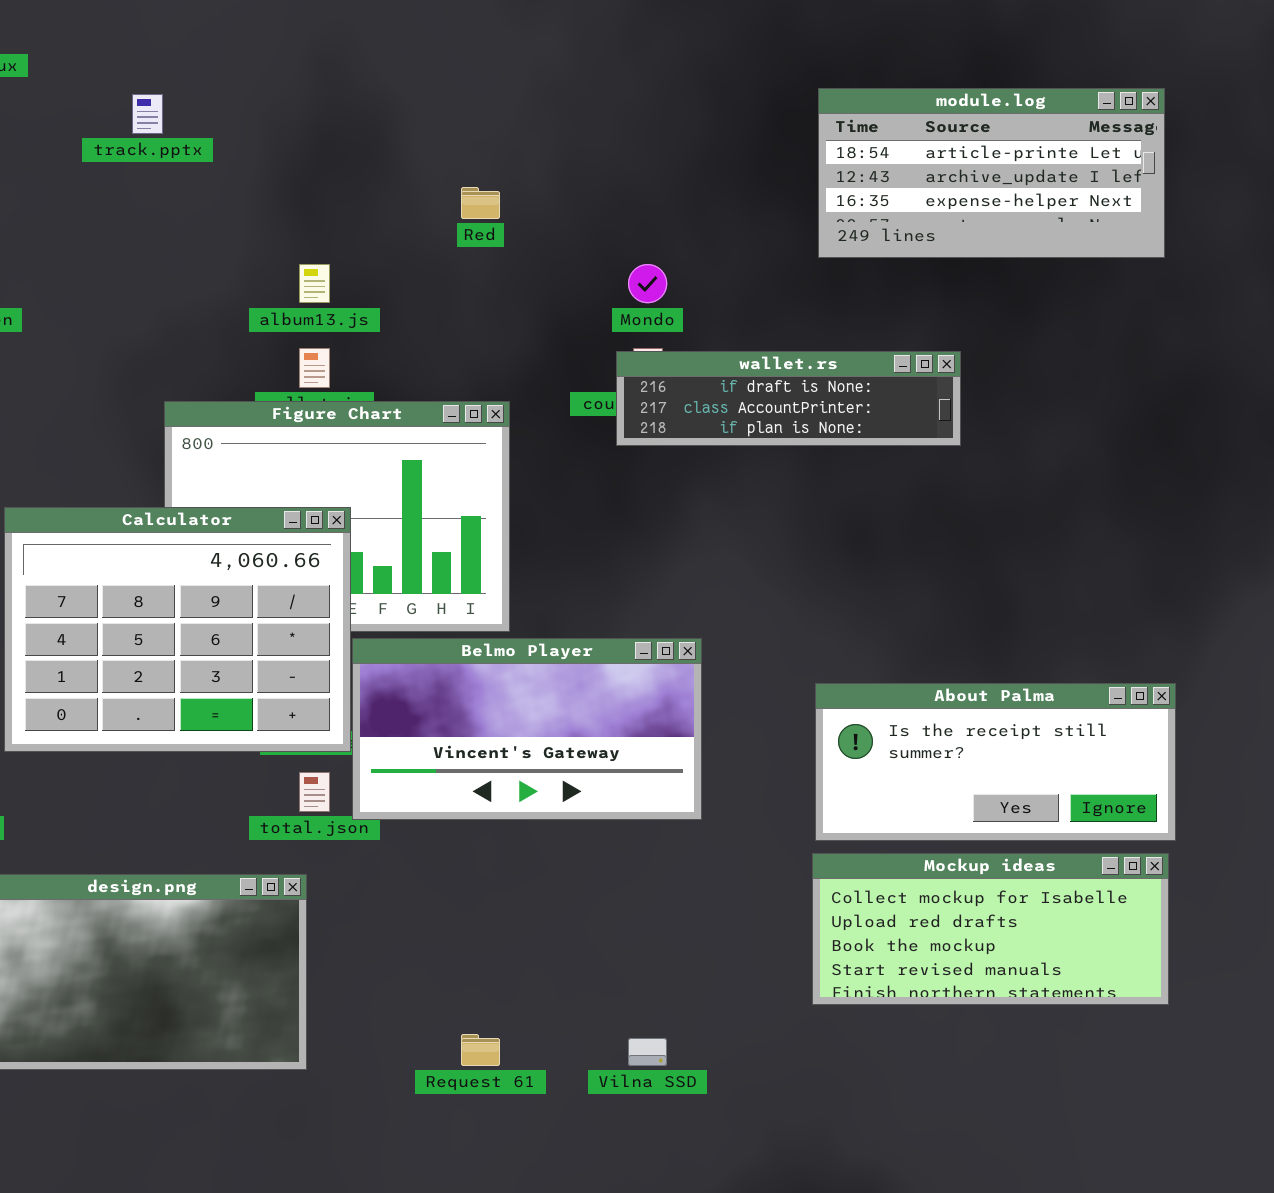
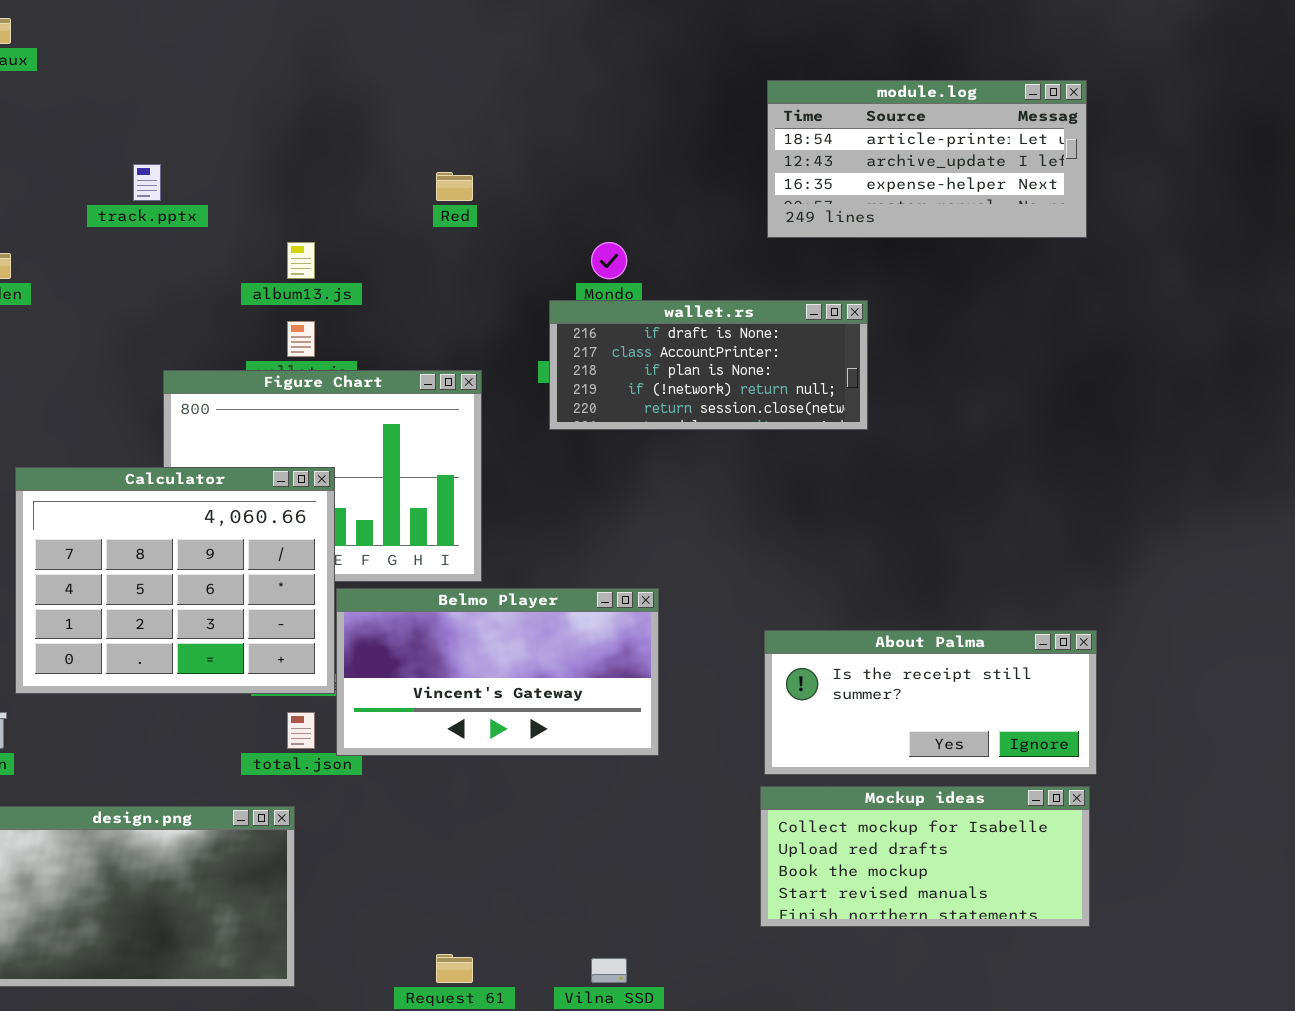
track.pptx: [132,94,163,134] -> [133,164,161,201], moved
wallet.rs: [616,351,961,446] -> [549,300,868,430], moved, resized

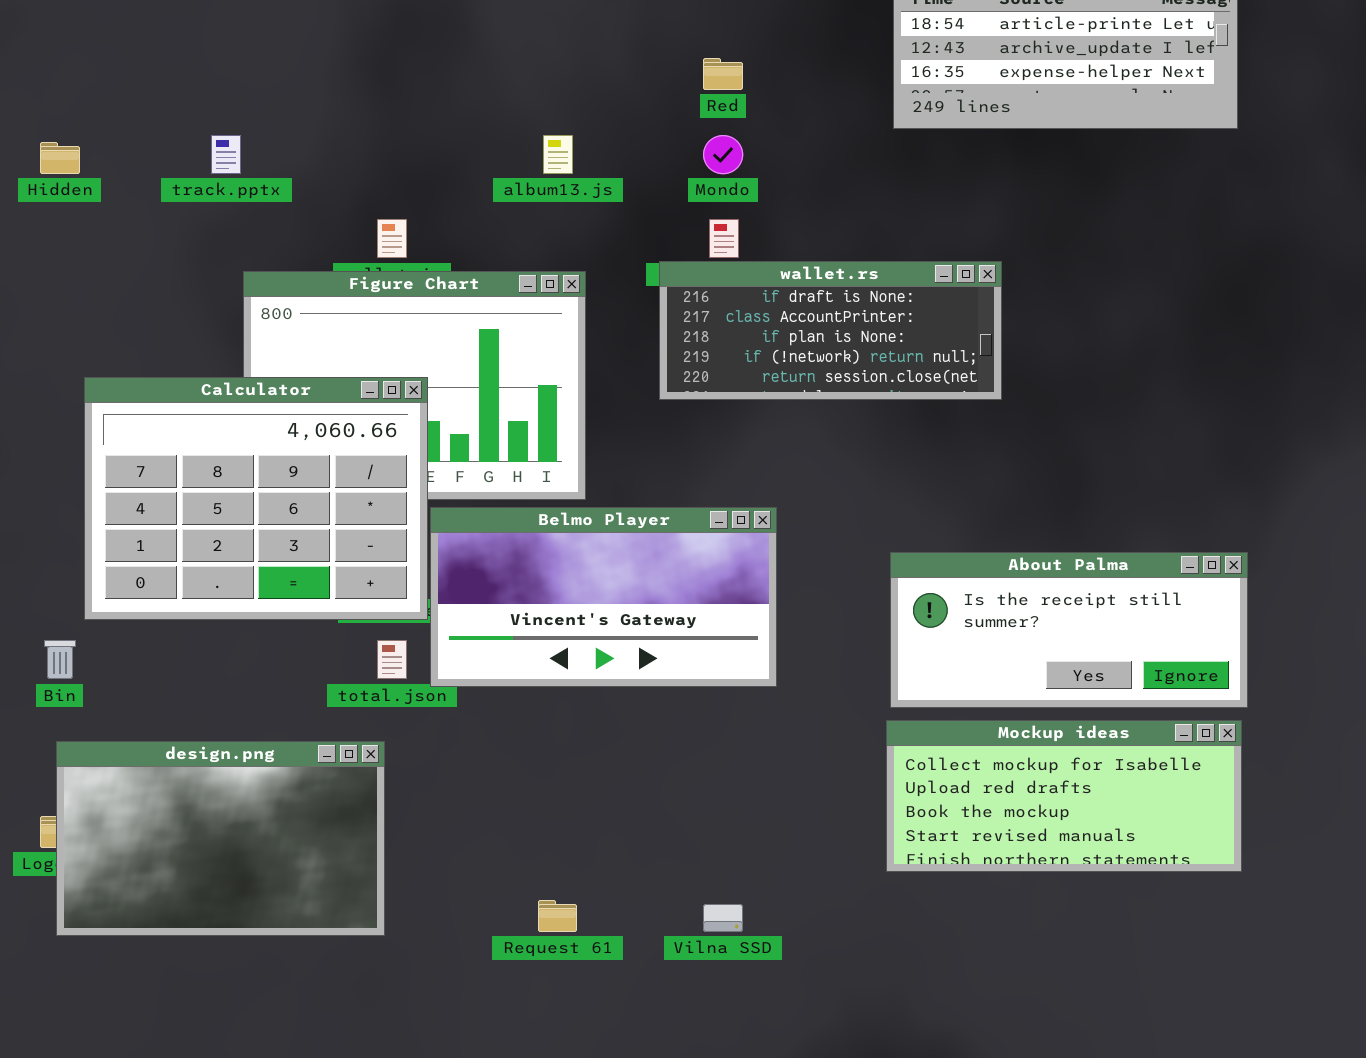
track.pptx: [133,164,161,201] -> [211,135,241,174], moved
Red: [436,172,473,201] -> [703,58,743,90], moved
album13.js: [287,242,315,279] -> [543,135,573,174], moved
wallet.rs: [549,300,868,430] -> [659,261,1002,400], moved

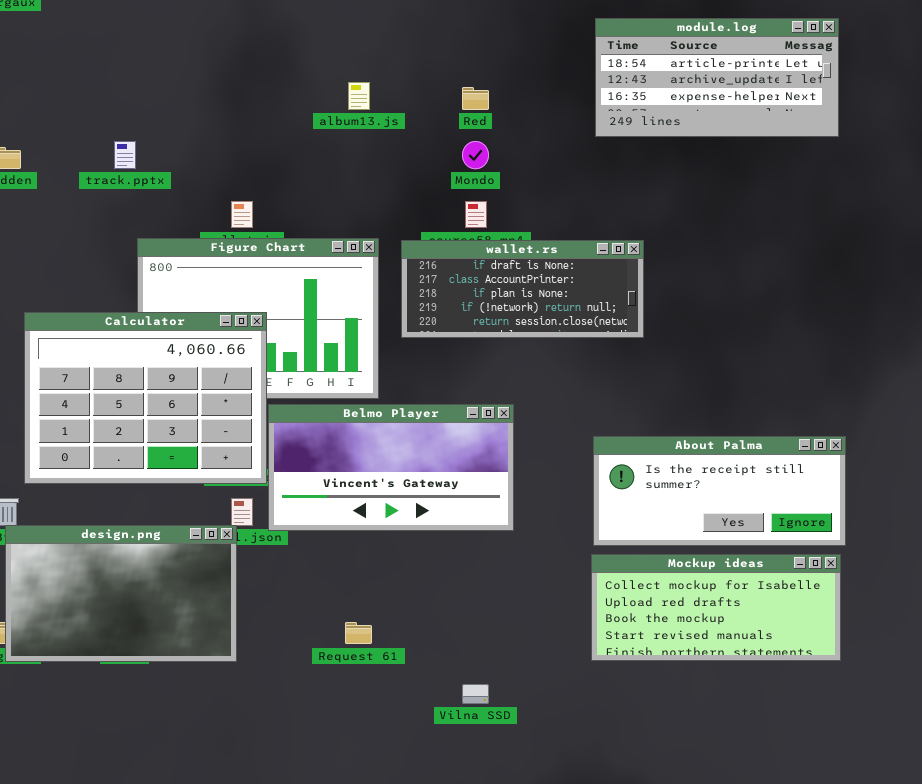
album13.js: [543,135,573,174] -> [348,82,370,110], moved
wallet.rs: [659,261,1002,400] -> [401,240,644,338], moved
design.png: [56,741,385,936] -> [5,525,237,662], moved
Request 61: [538,900,577,932] -> [345,622,372,644], moved

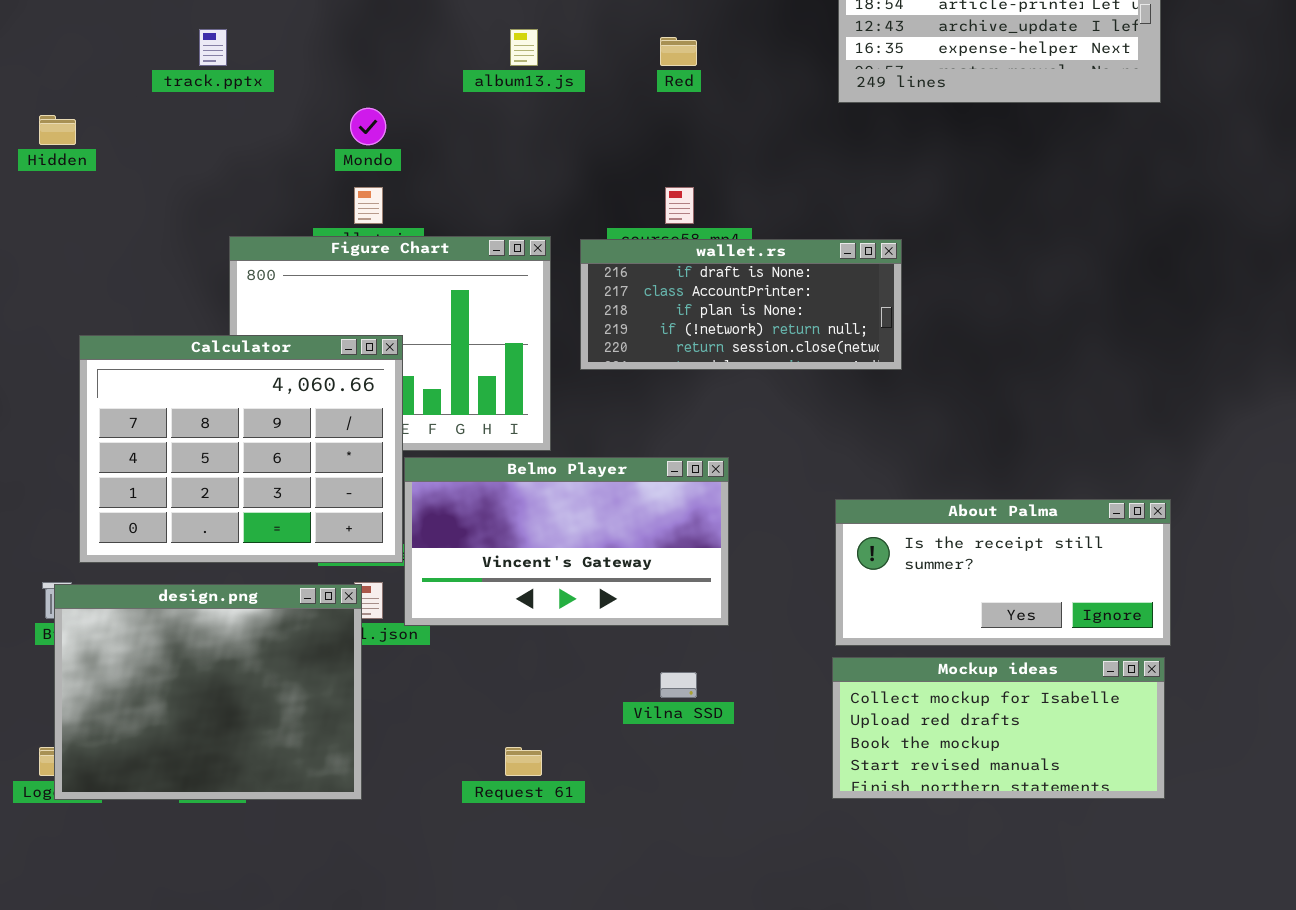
track.pptx: [114,141,136,169] -> [199,29,227,66], moved
Mondo: [462,141,489,169] -> [350,108,386,145], moved
design.png: [5,525,237,662] -> [54,584,362,800], resized
Vilna SSD: [462,684,489,704] -> [660,672,697,698], moved

